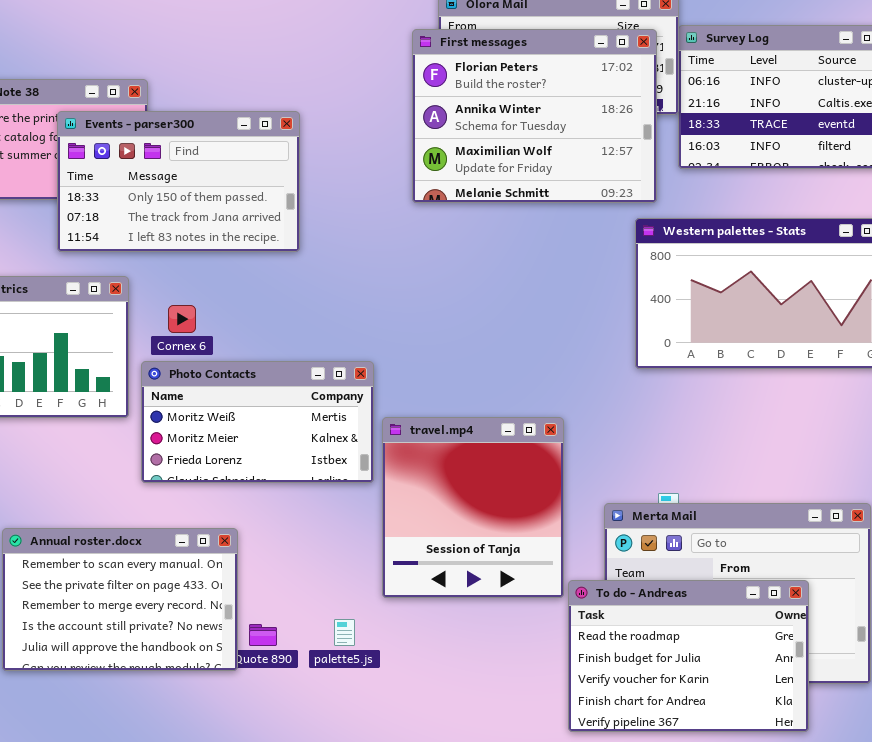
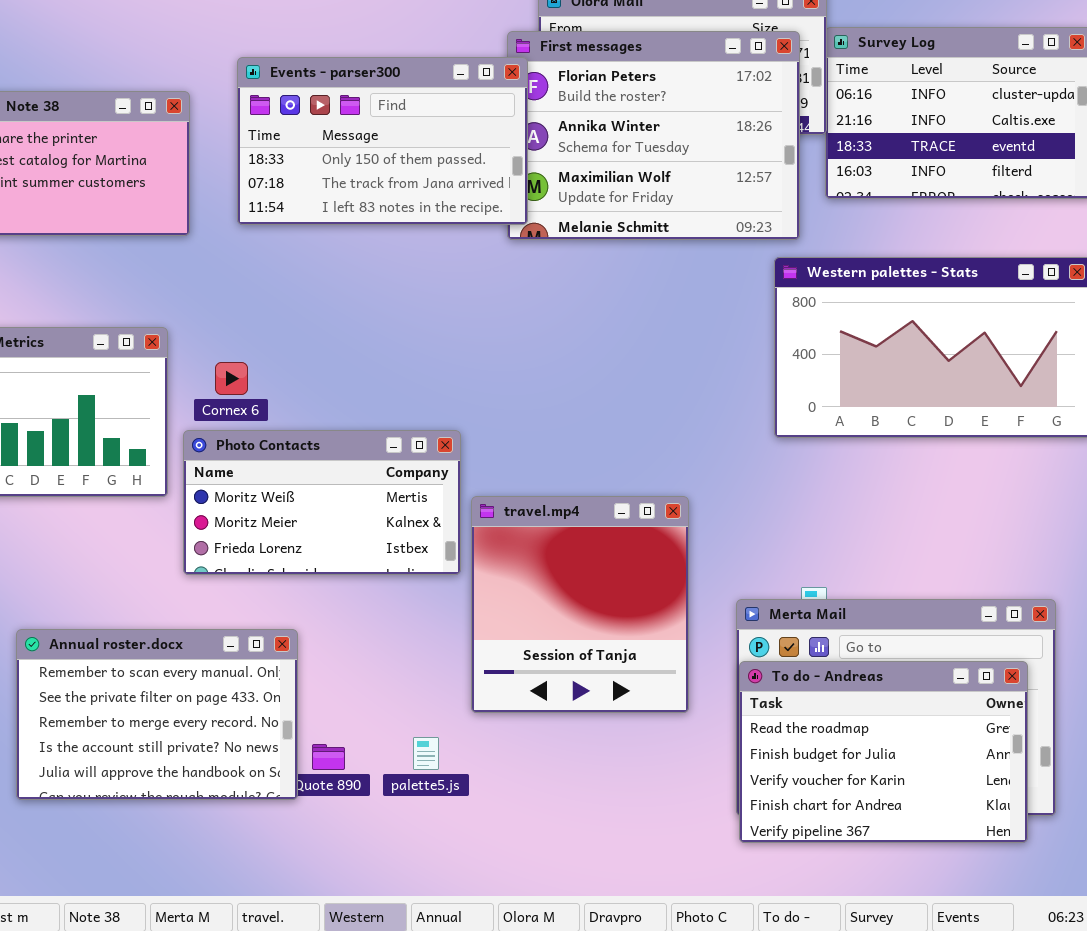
Events - parser300: [57,111,300,252] -> [237,57,528,225], moved
To do - Andreas: [568,580,809,732] -> [739,661,1028,843], moved

